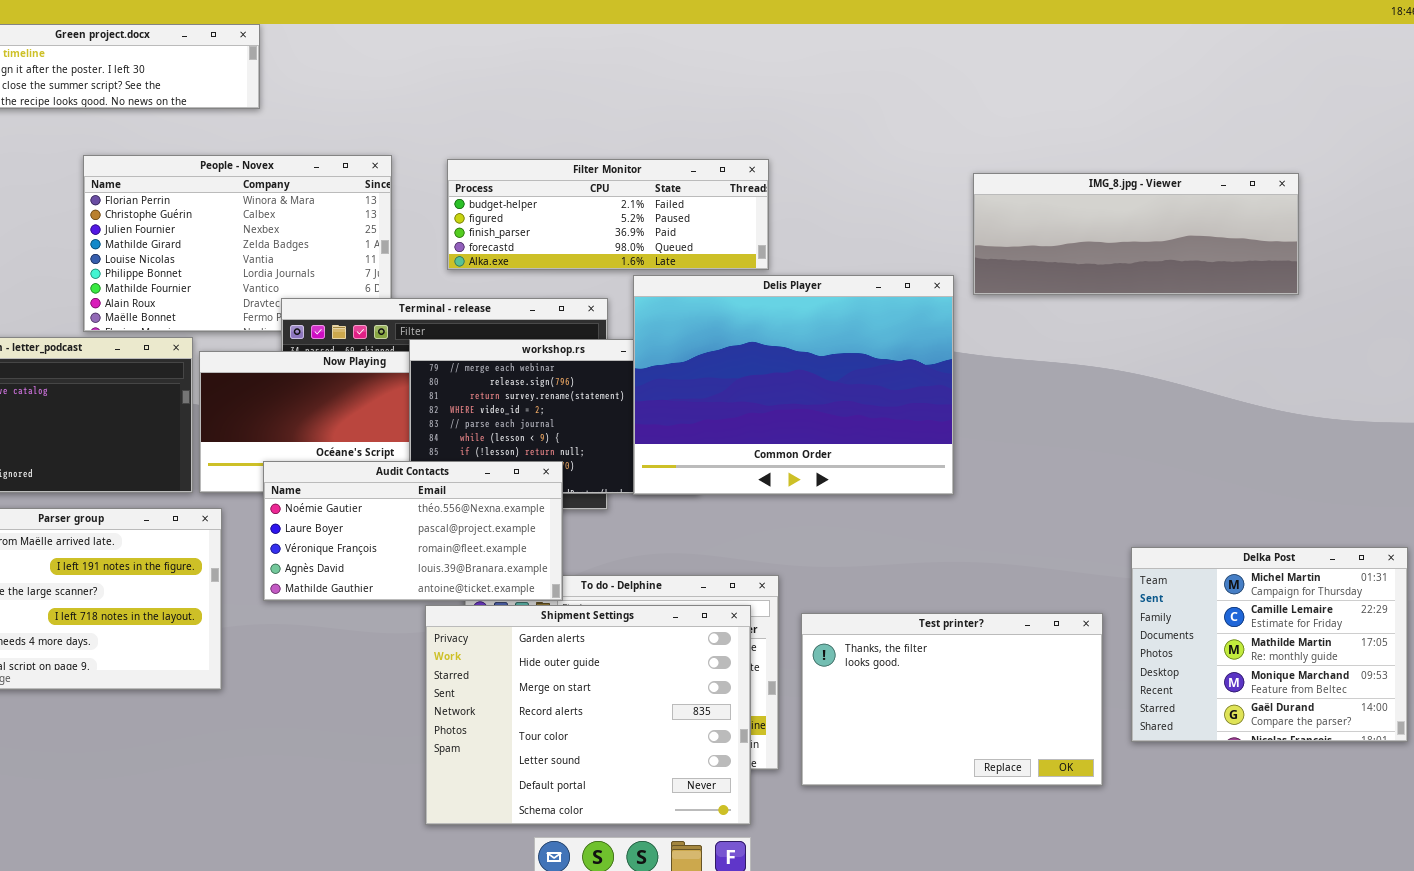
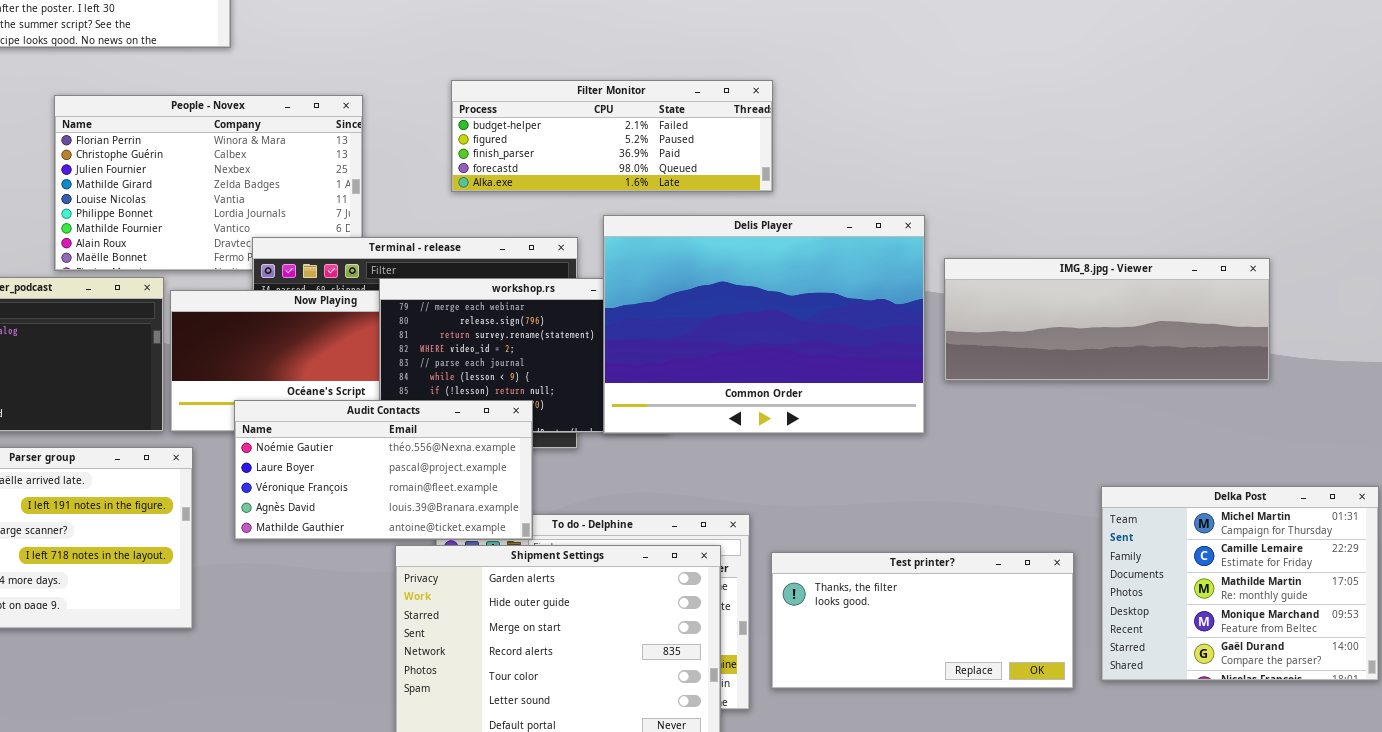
Filter Monitor: [447,159,769,270] -> [451,80,773,192], moved
IMG_8.jpg - Viewer: [973,173,1299,295] -> [944,258,1270,381], moved
Test printer?: [801,613,1103,786] -> [771,552,1074,689], resized

